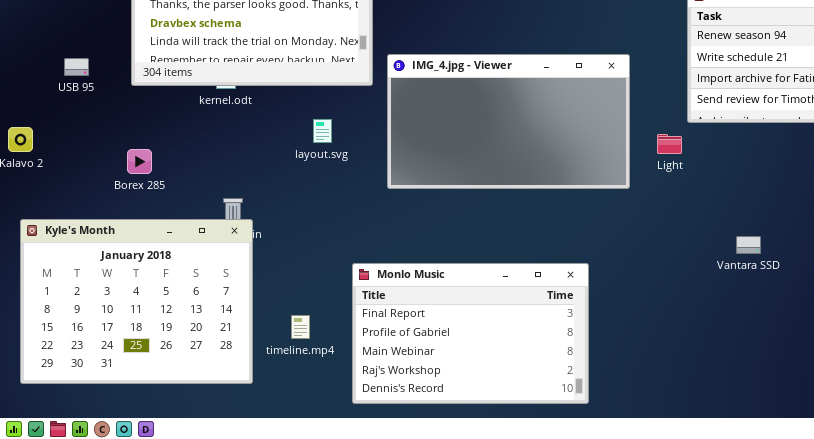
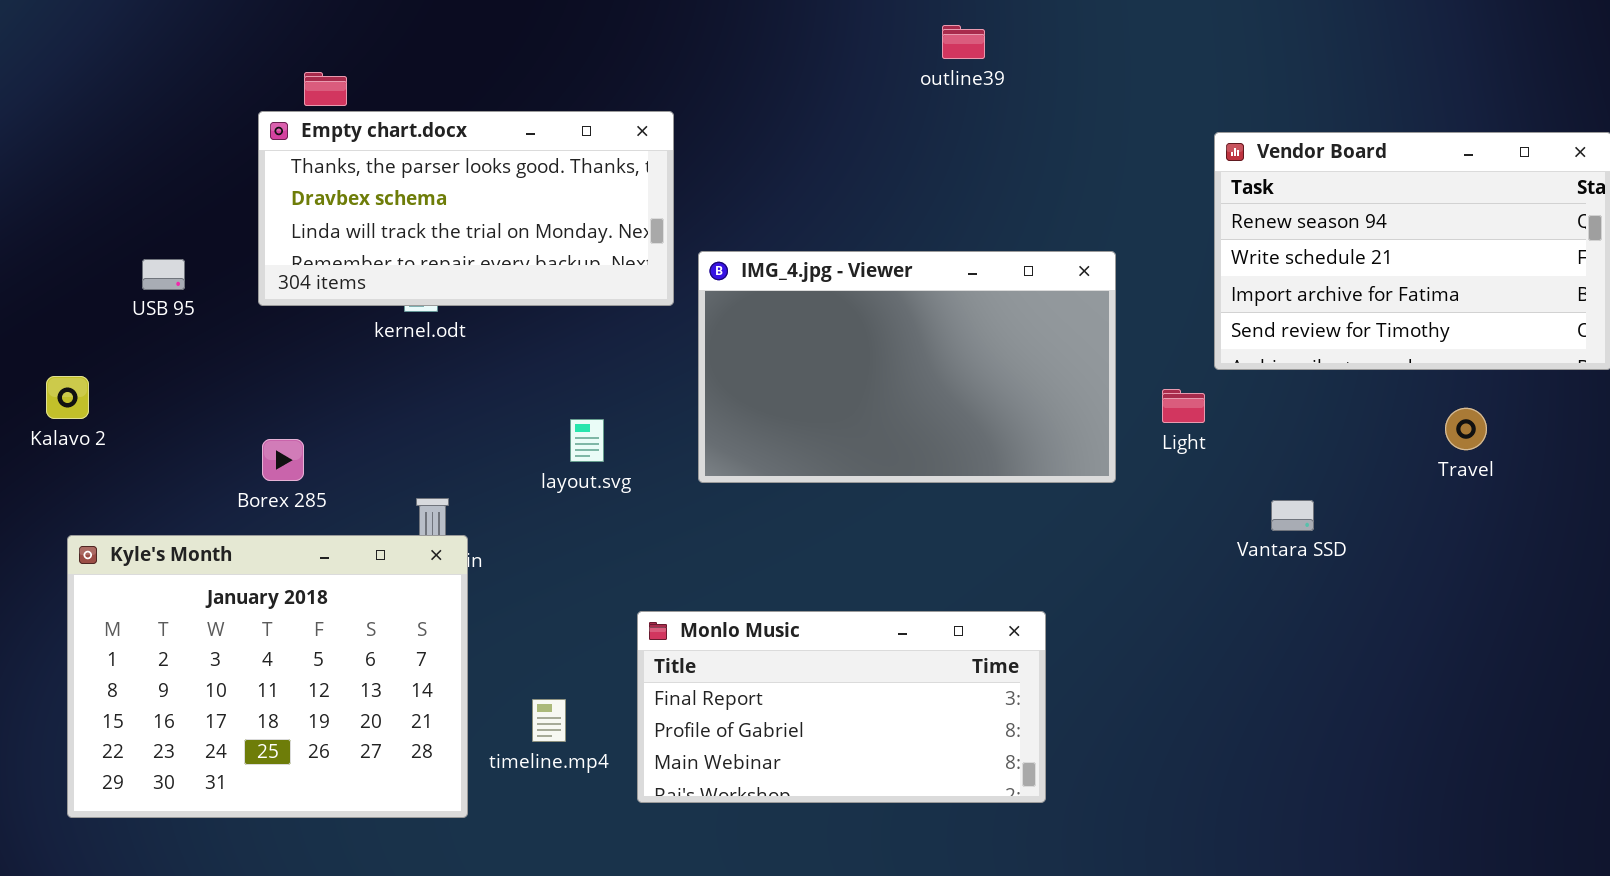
layout.svg: [313,119,332,143] -> [570,419,604,462], moved
Borex 285: [127,149,152,174] -> [262,439,304,481], moved
Vantara SSD: [736,236,761,254] -> [1271,500,1314,531], moved
Monlo Music: [352,263,589,404] -> [637,611,1046,803], resized

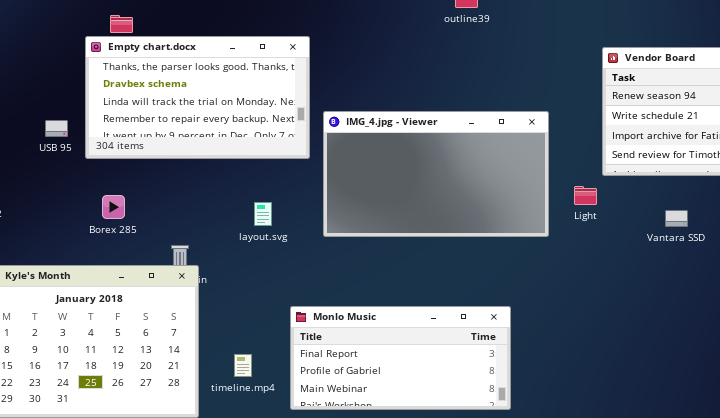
Empty chart.docx: [258,111,674,306] -> [85,36,310,159], resized
USB 95: [142,259,185,290] -> [45,120,68,137], moved
Borex 285: [262,439,304,481] -> [102,195,125,219], moved
Vantara SSD: [1271,500,1314,531] -> [665,210,688,227], moved

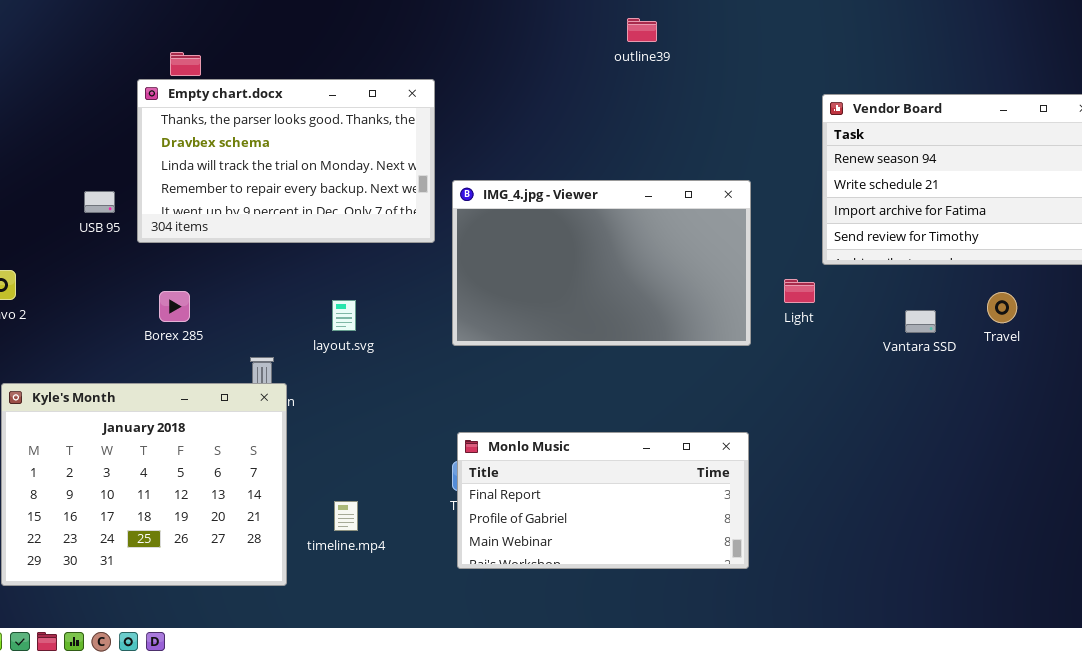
layout.svg: [254,202,272,226] -> [332,300,356,331], moved
Monlo Music: [290,306,511,410] -> [457,432,749,569], moved

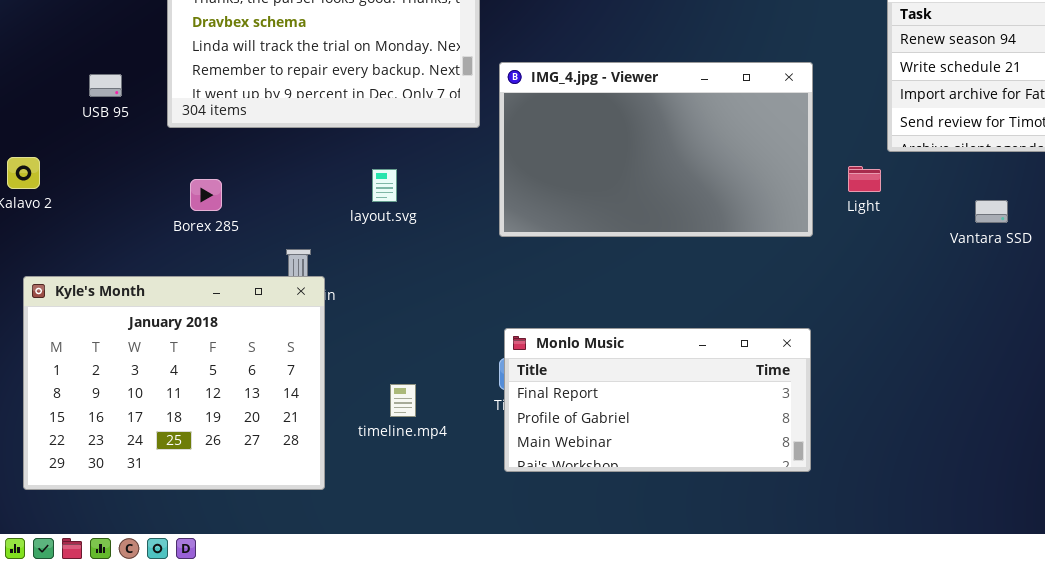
USB 95: [84,191,115,213] -> [89,74,122,97], moved
layout.svg: [332,300,356,331] -> [372,169,397,202], moved
timeline.mp4: [334,501,358,531] -> [390,384,416,417], moved

